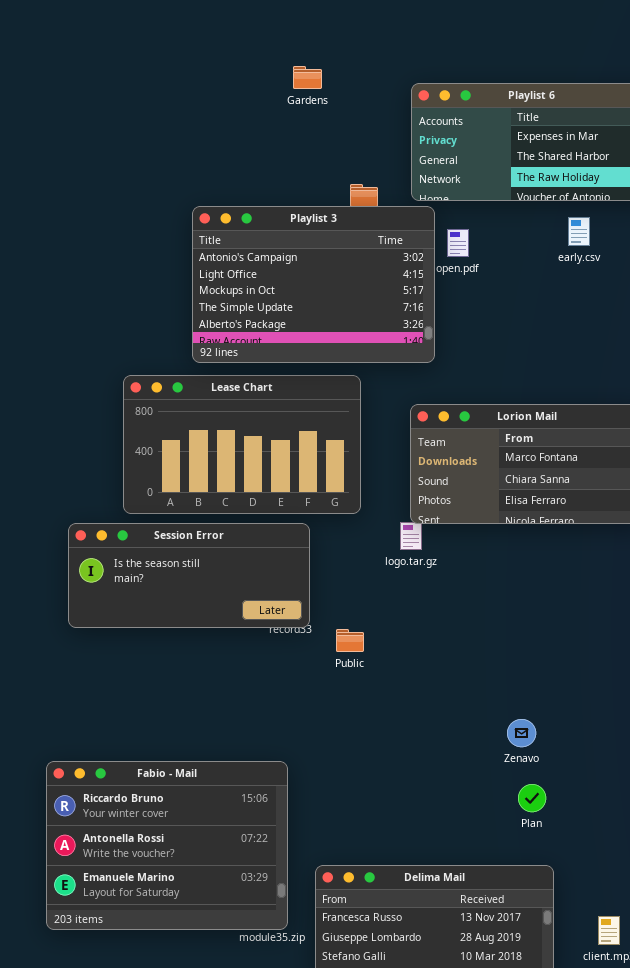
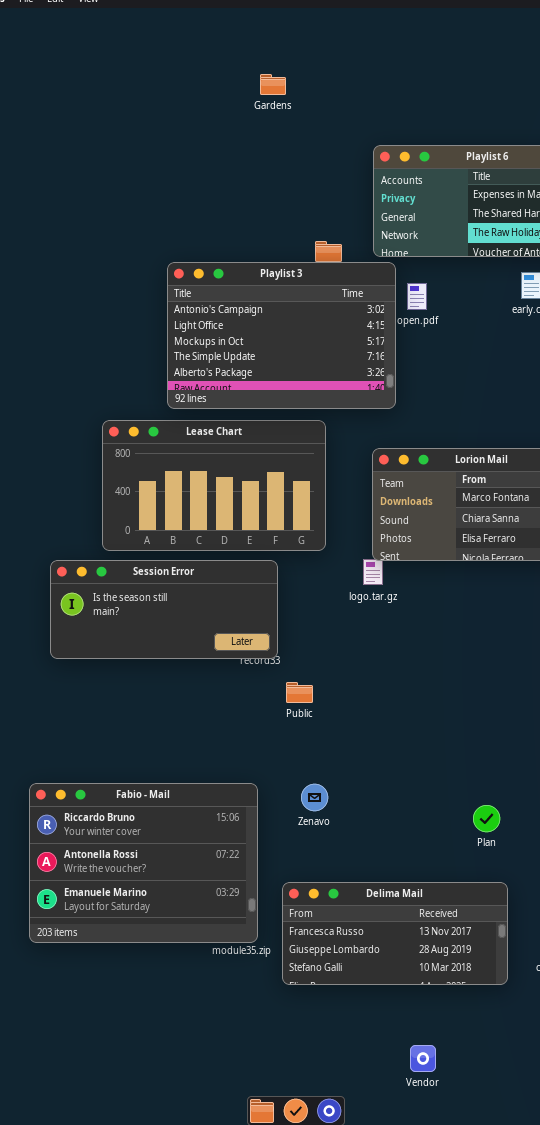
Gardens: [293,66,322,89] -> [260,74,286,95], moved
Public: [336,629,364,652] -> [286,682,313,703], moved
Zenavo: [507,719,536,747] -> [301,784,328,811], moved

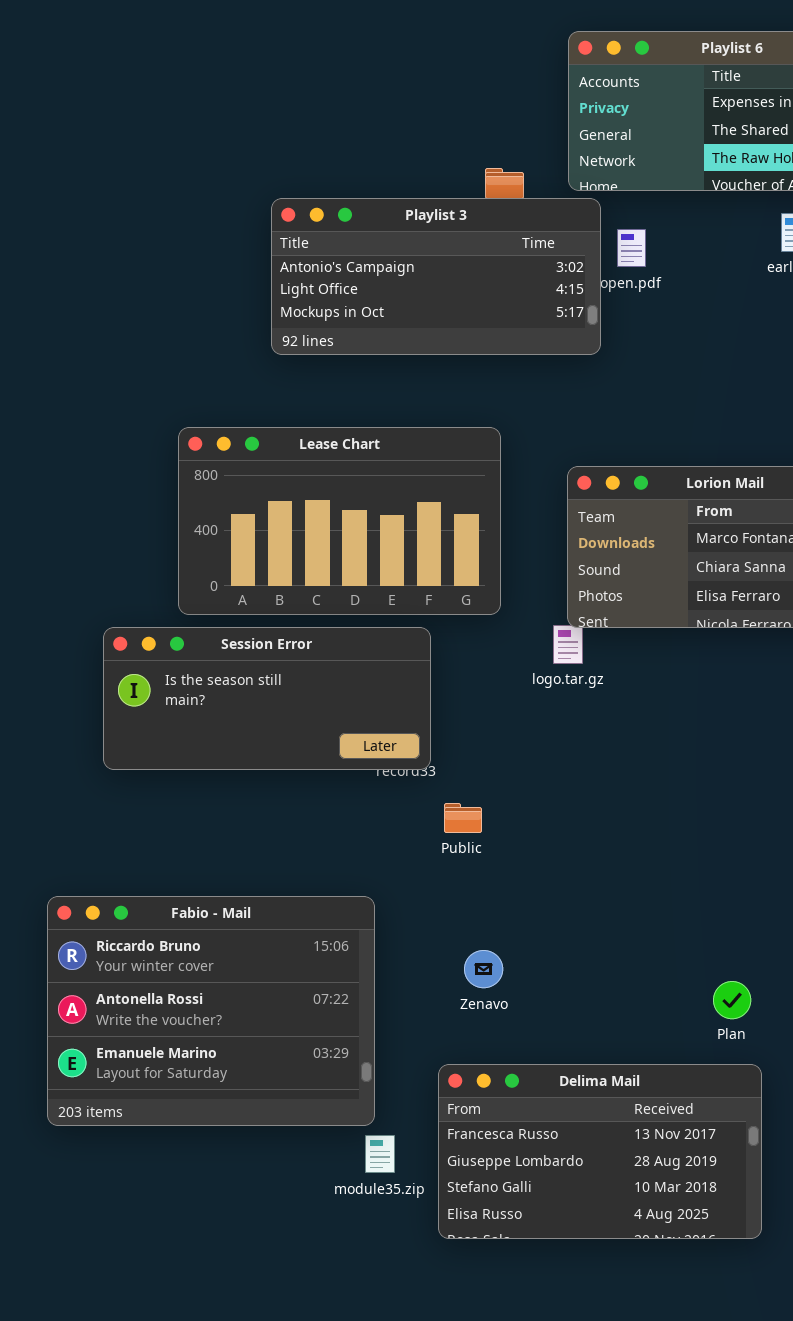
Playlist 3: [167,262,396,409] -> [271,198,601,355], resized
Fabio - Mail: [29,783,258,943] -> [47,896,375,1126], moved
Delima Mail: [282,882,508,985] -> [438,1064,762,1239], resized

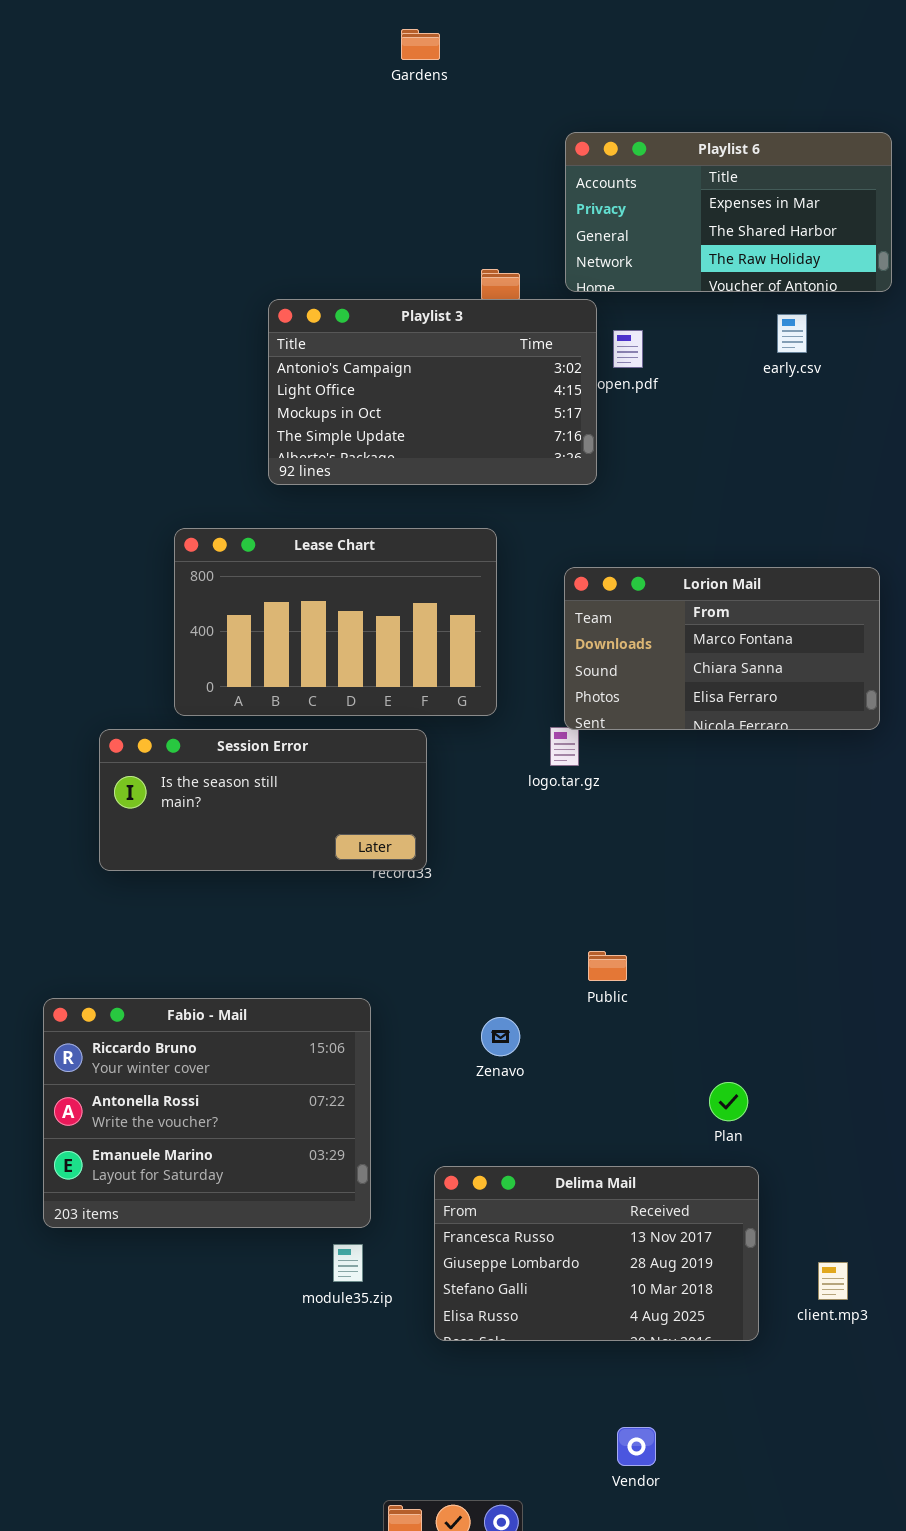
Playlist 3: [271,198,601,355] -> [268,299,597,485], resized
Public: [444,803,482,833] -> [588,951,627,981], moved
Zenavo: [464,950,503,988] -> [481,1017,520,1056], moved
module35.zip: [365,1135,395,1173] -> [333,1244,363,1282], moved

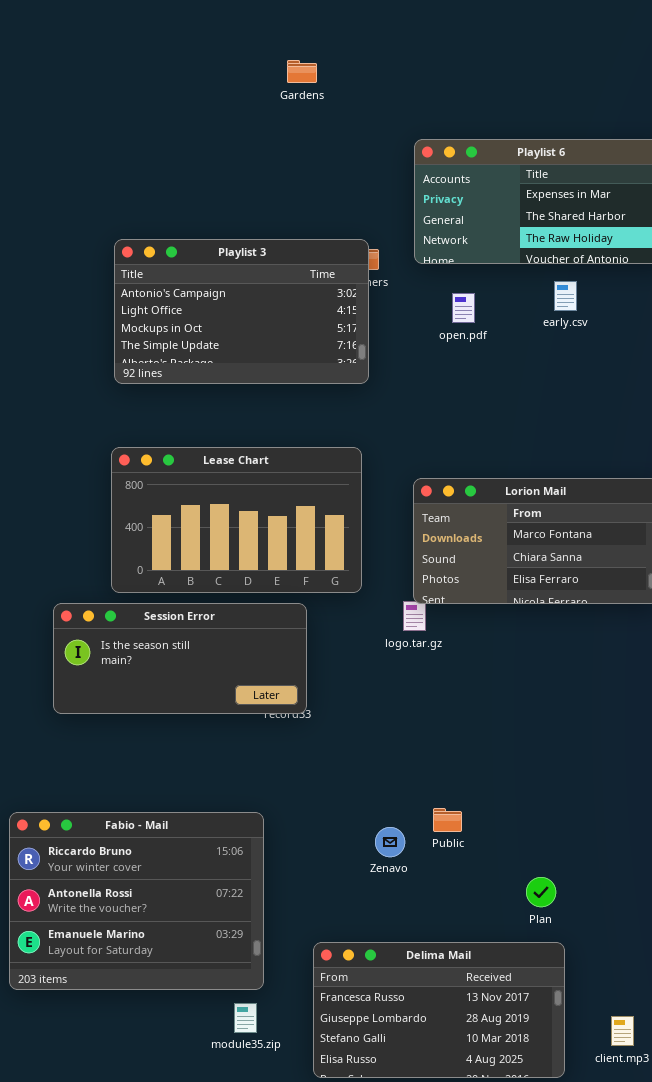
Playlist 3: [268,299,597,485] -> [114,239,369,384], moved
early.csv: [777,314,807,353] -> [554,281,577,311], moved
Public: [588,951,627,981] -> [433,808,462,832], moved
Zenavo: [481,1017,520,1056] -> [375,827,405,857], moved

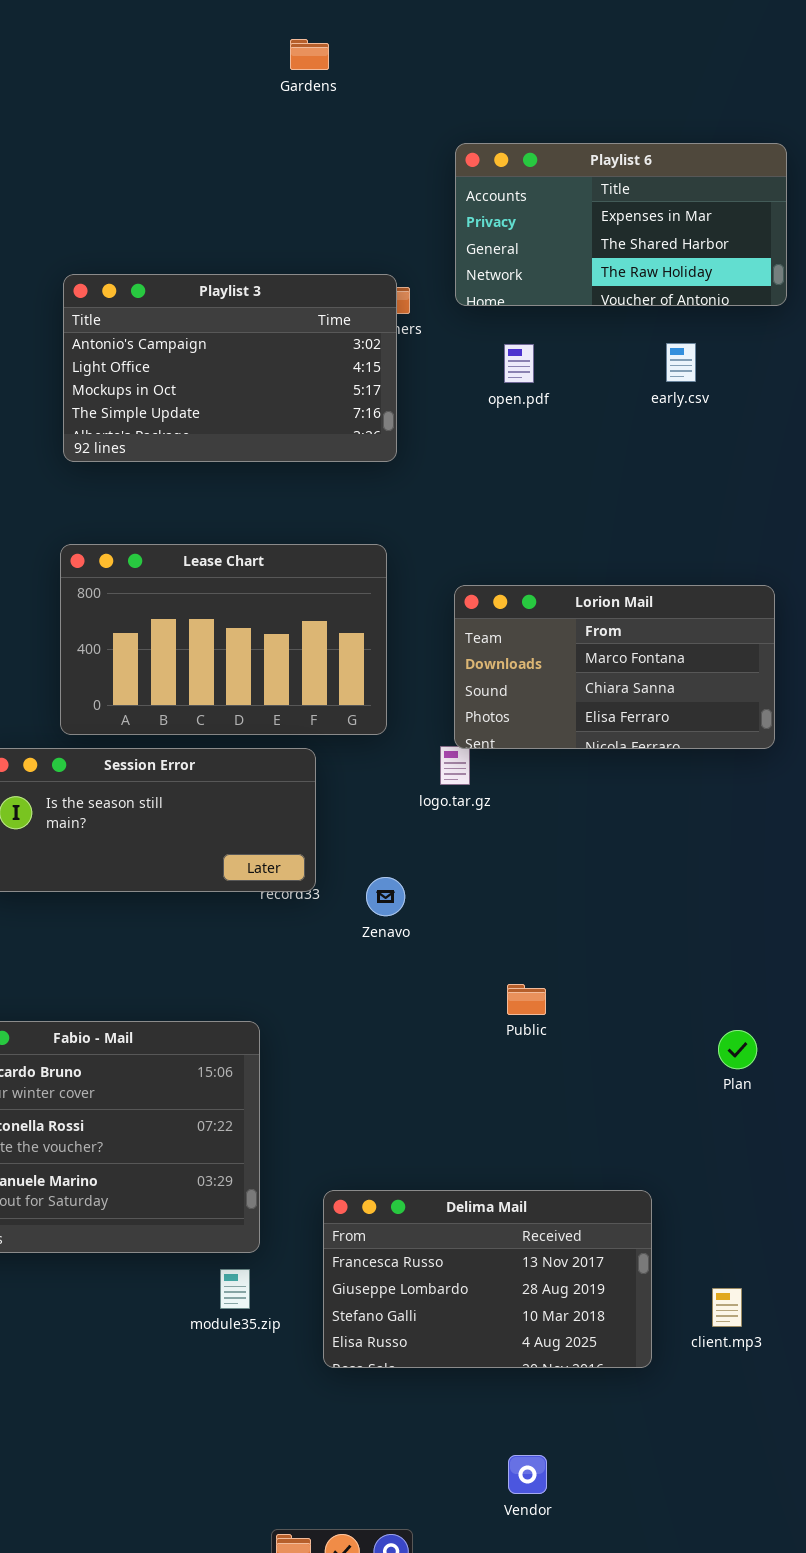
early.csv: [554,281,577,311] -> [666,343,696,382], moved
Public: [433,808,462,832] -> [507,984,546,1015], moved
Zenavo: [375,827,405,857] -> [366,877,405,916], moved
Plan: [526,877,556,907] -> [718,1030,757,1069], moved

